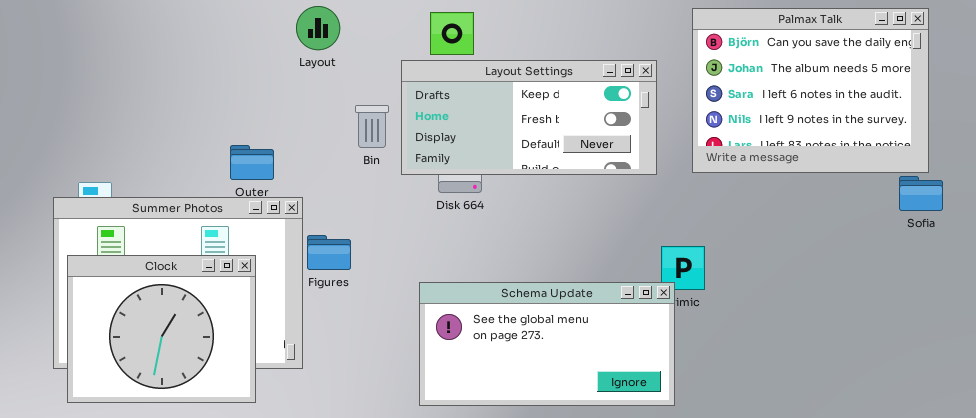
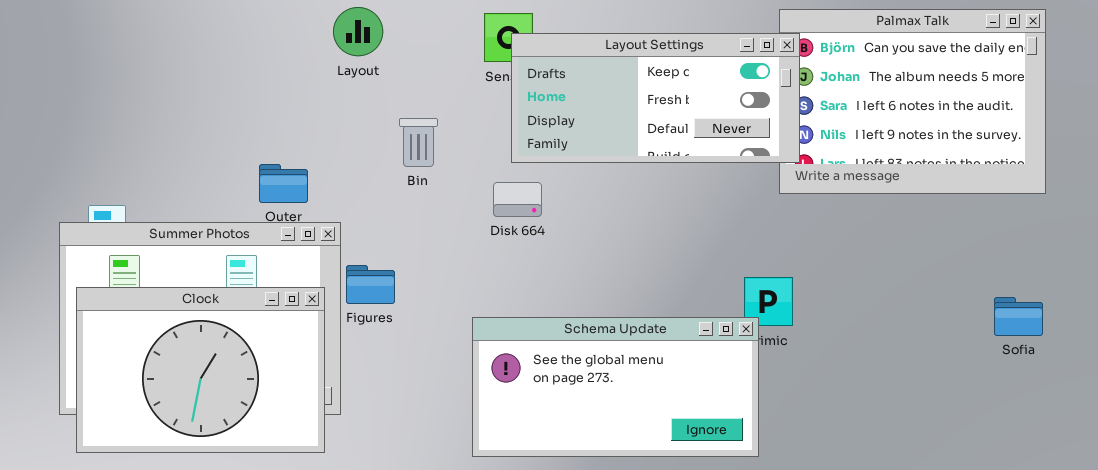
Layout Settings: [401,60,657,175] -> [511,33,800,163], moved
Sofia: [899,176,943,211] -> [994,297,1043,336], moved
Clock: [67,255,256,403] -> [76,287,325,453], resized

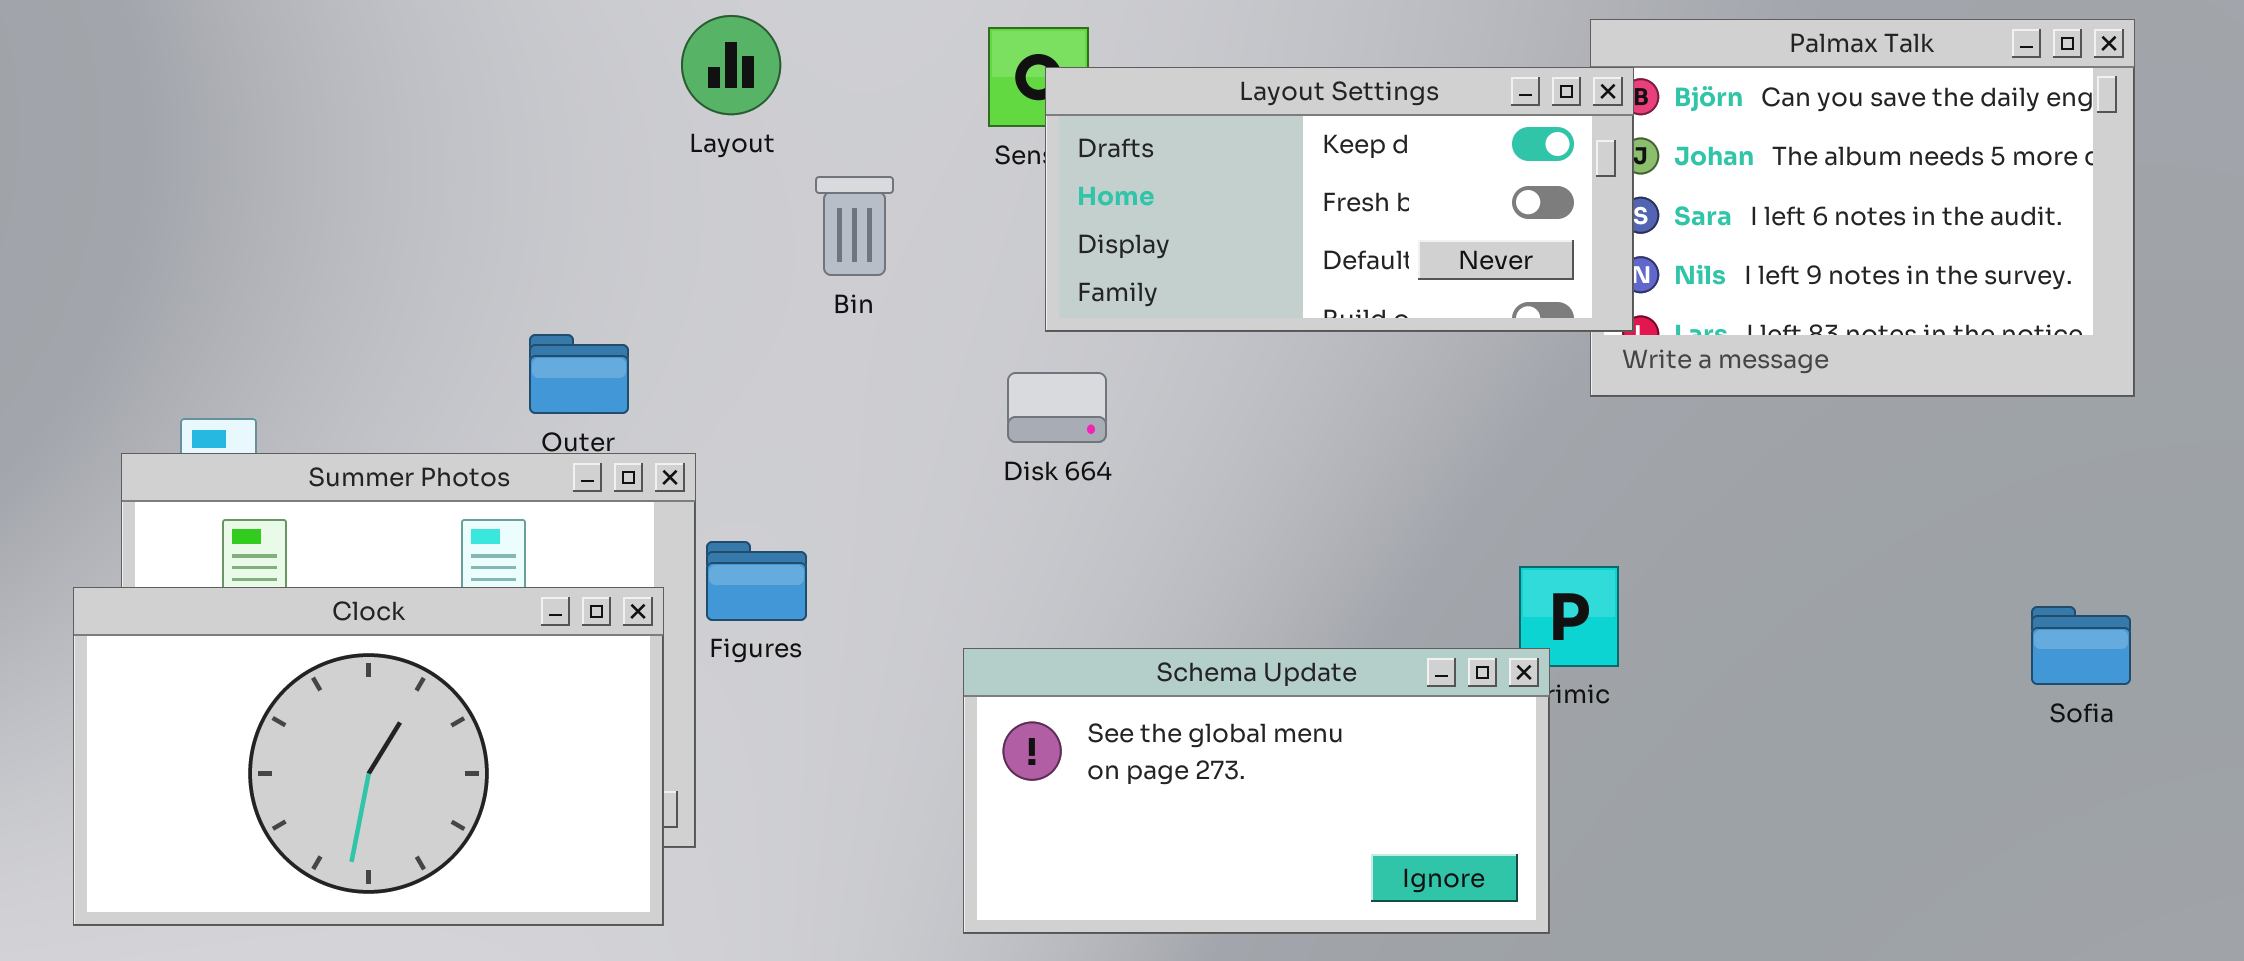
Bin: [399,118,438,167] -> [815,176,894,276], moved
Clock: [76,287,325,453] -> [73,587,664,926], resized

